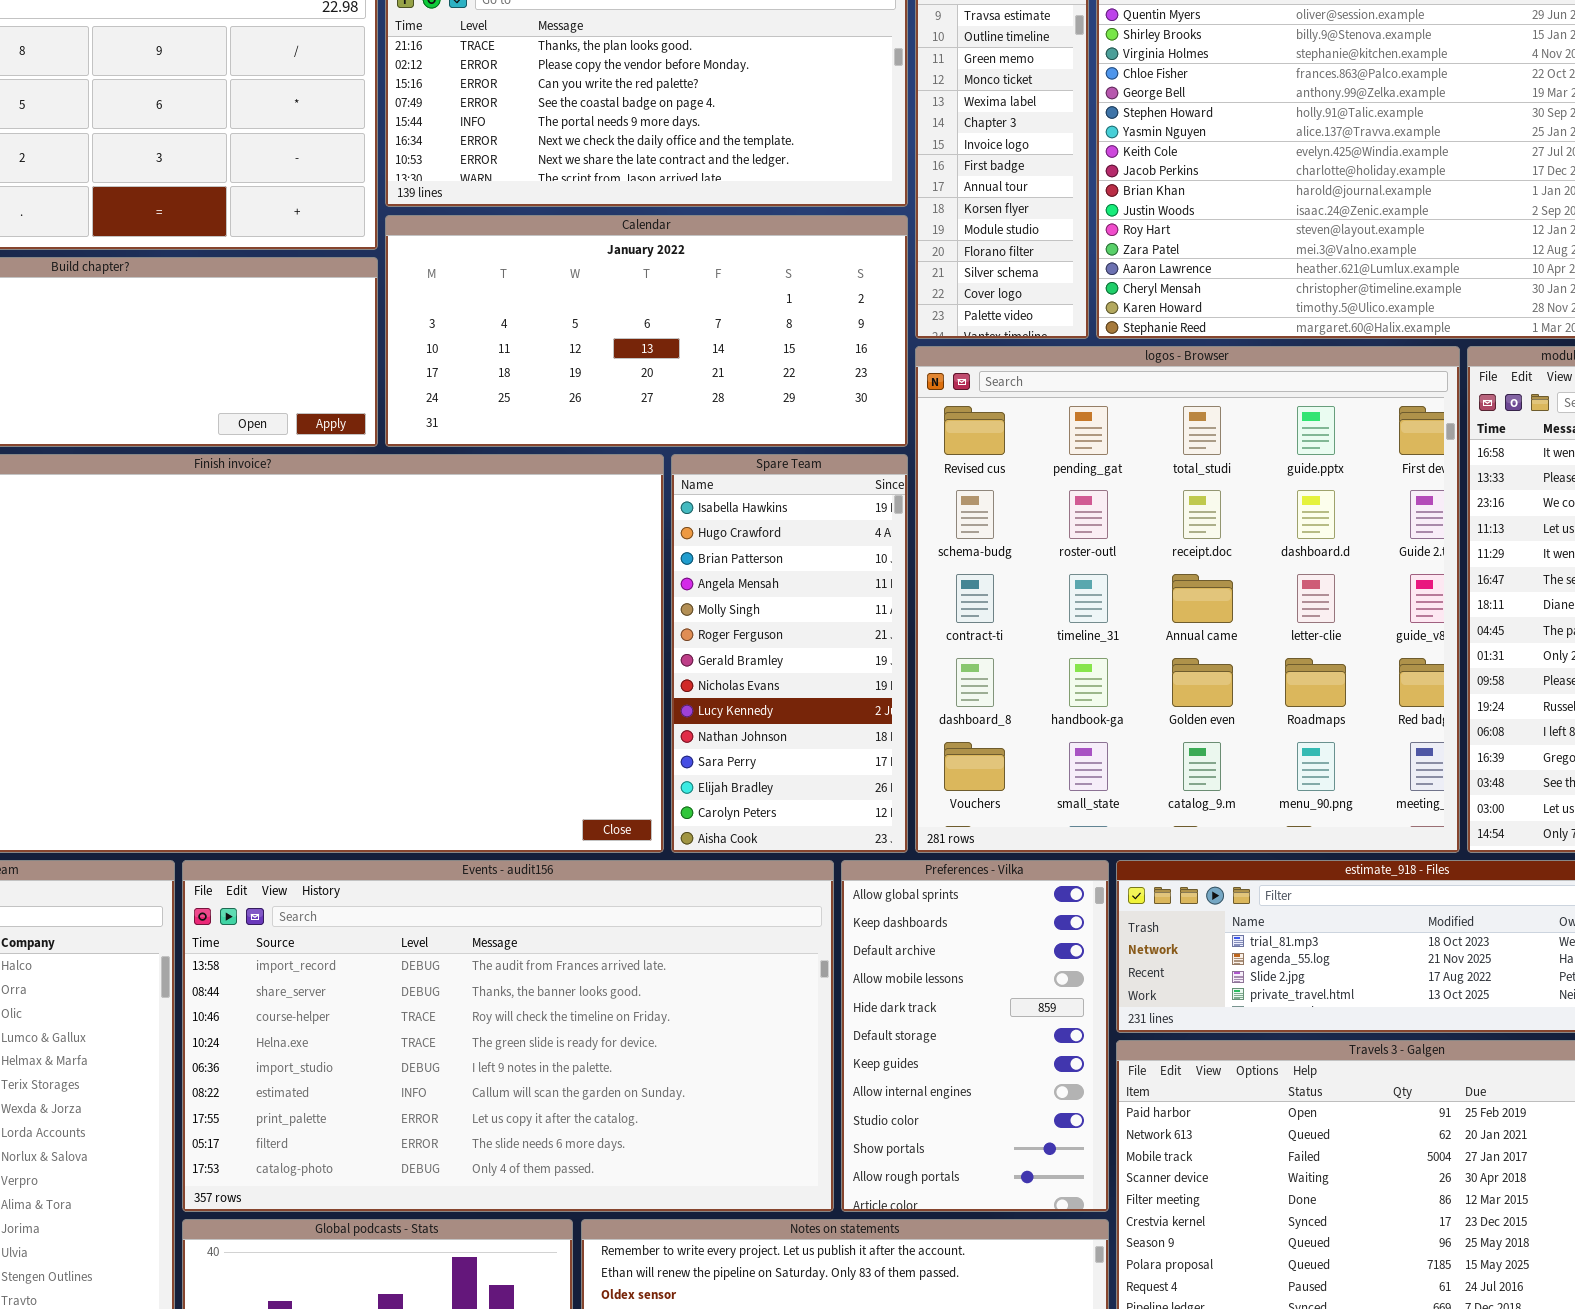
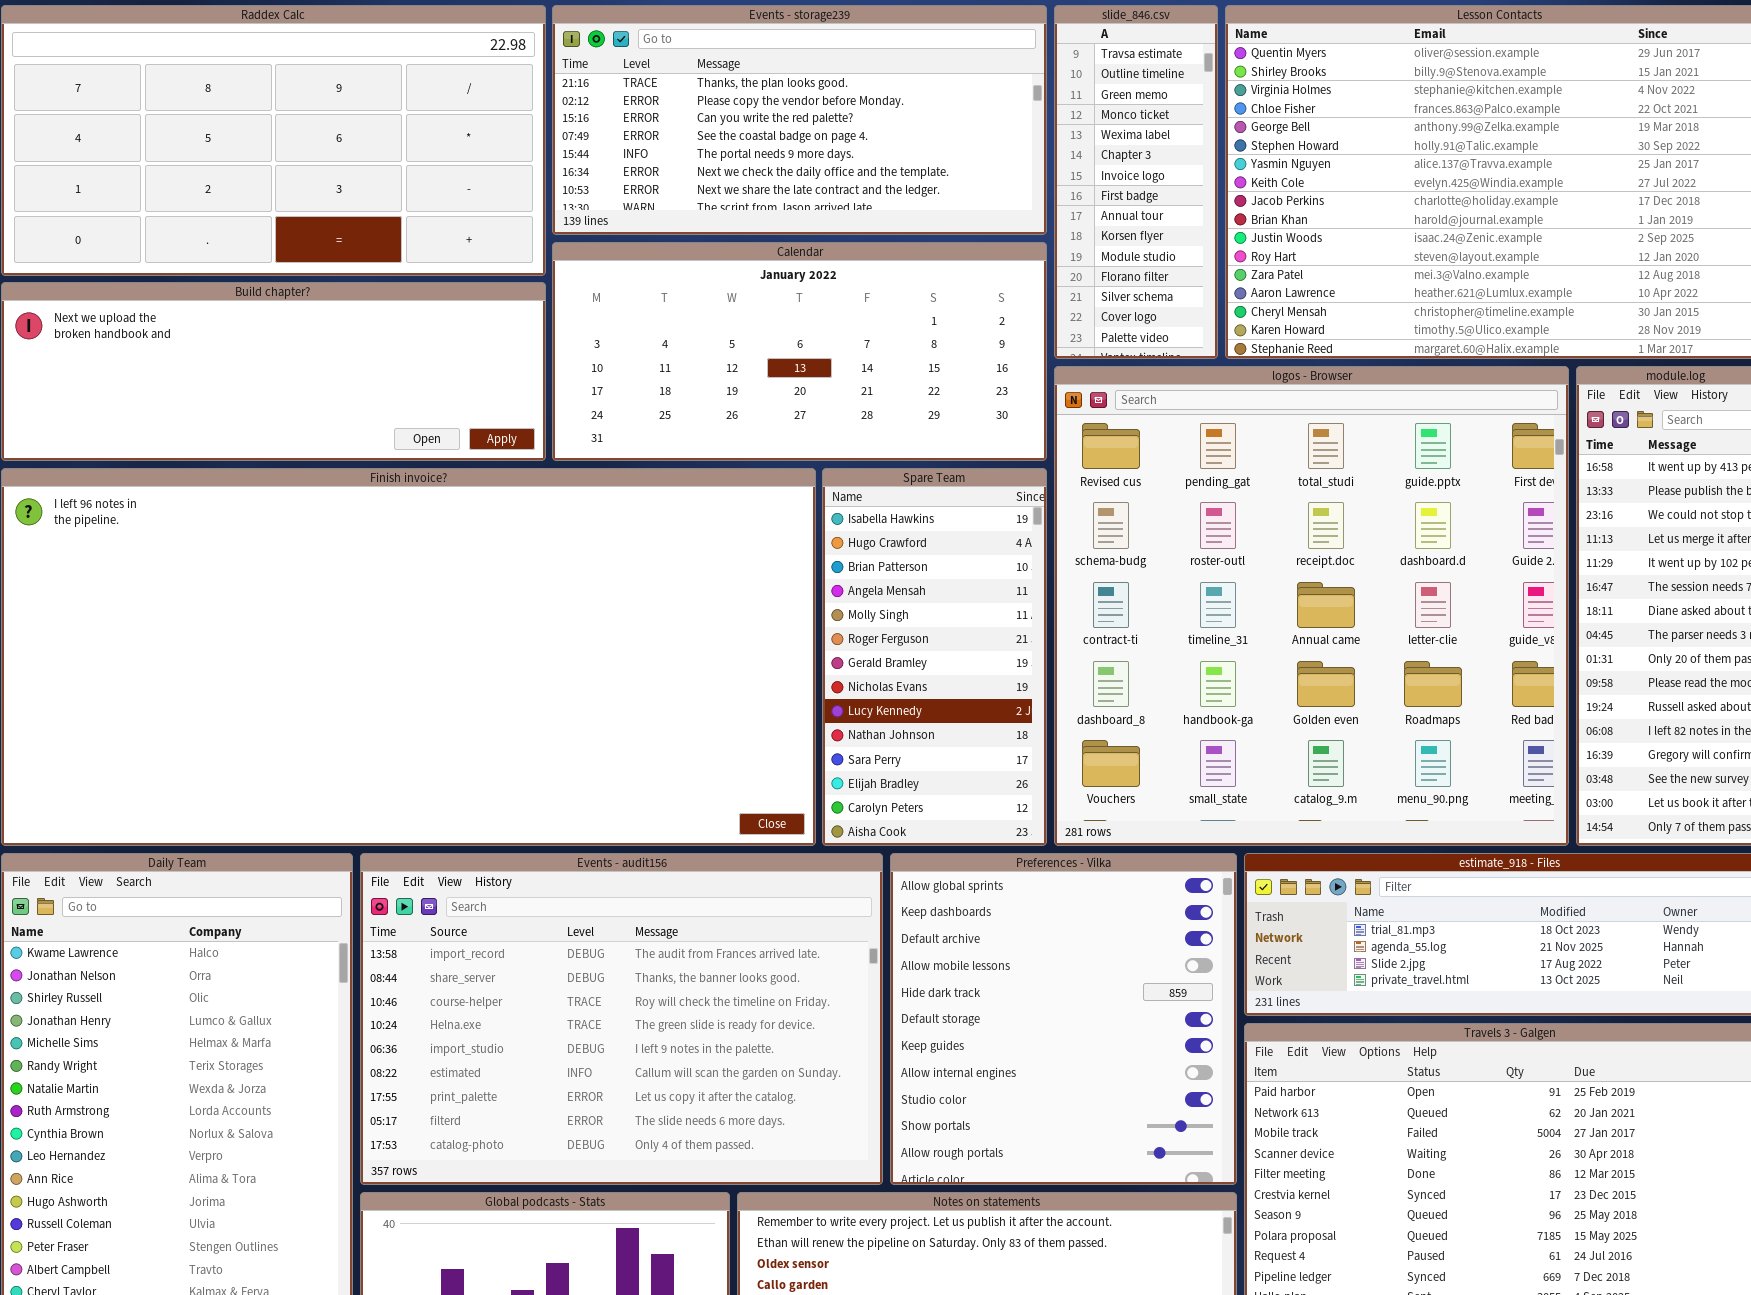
Events - audit156: [182,860,834,1212] -> [360,853,883,1185], resized
Preferences - Vilka: [841,860,1109,1212] -> [890,853,1237,1185], resized

